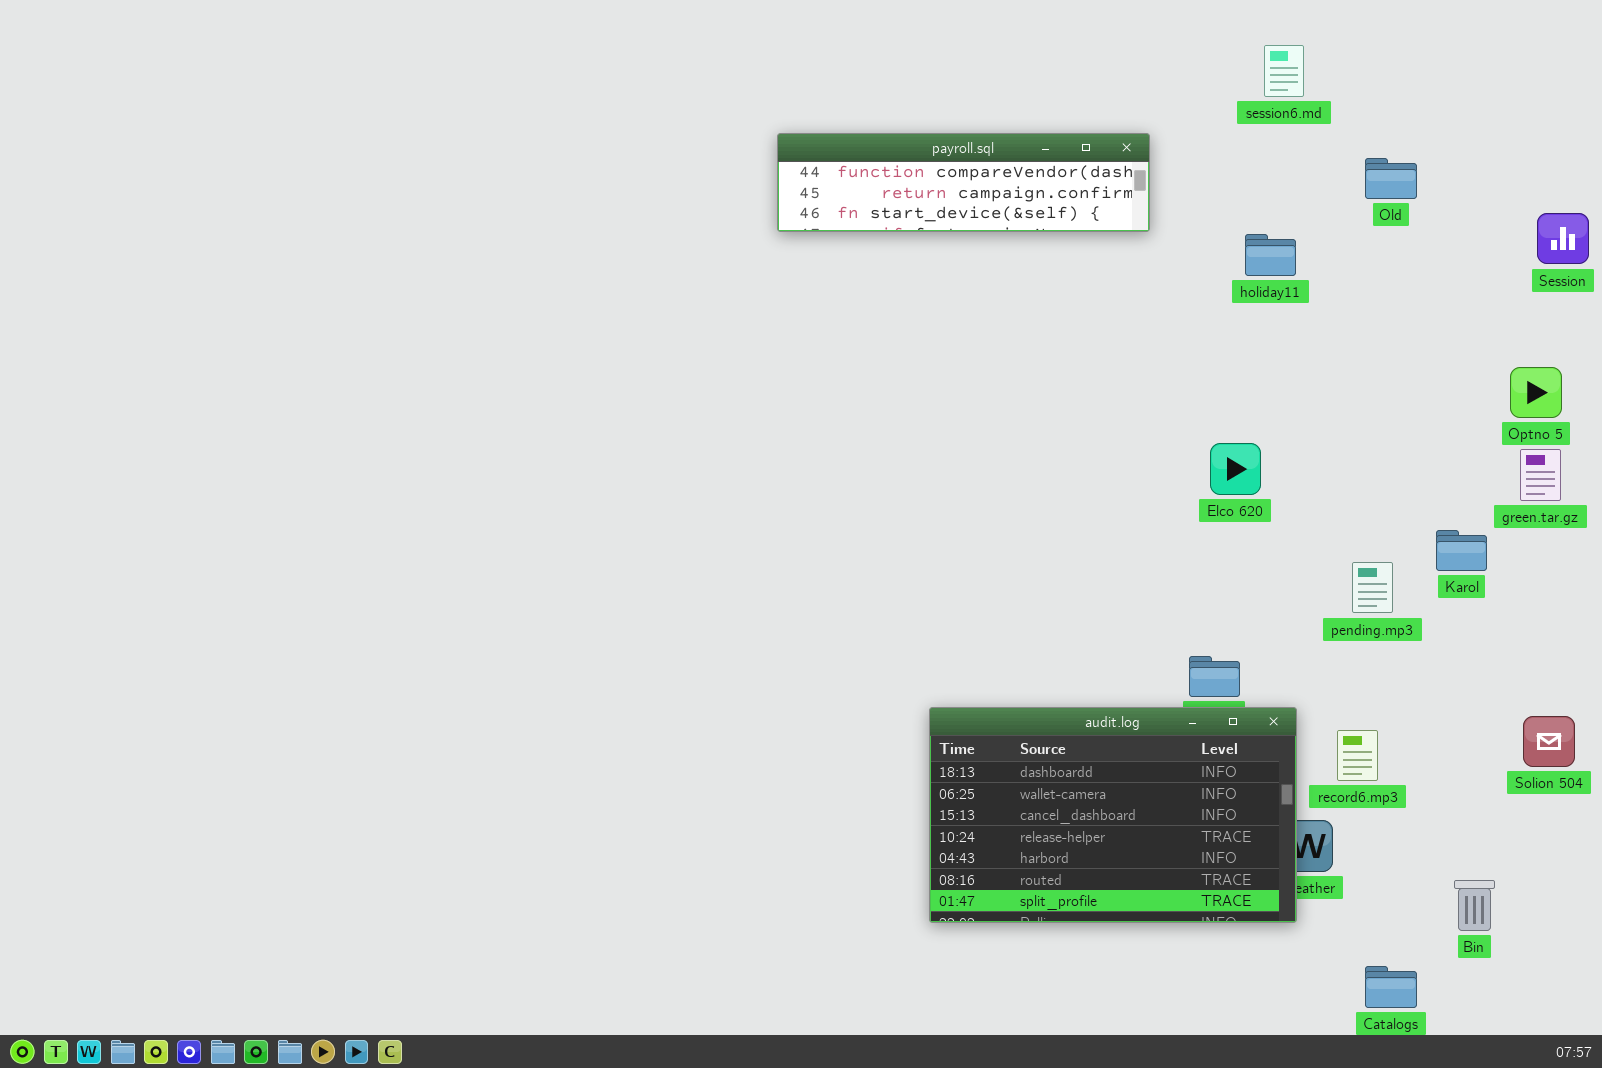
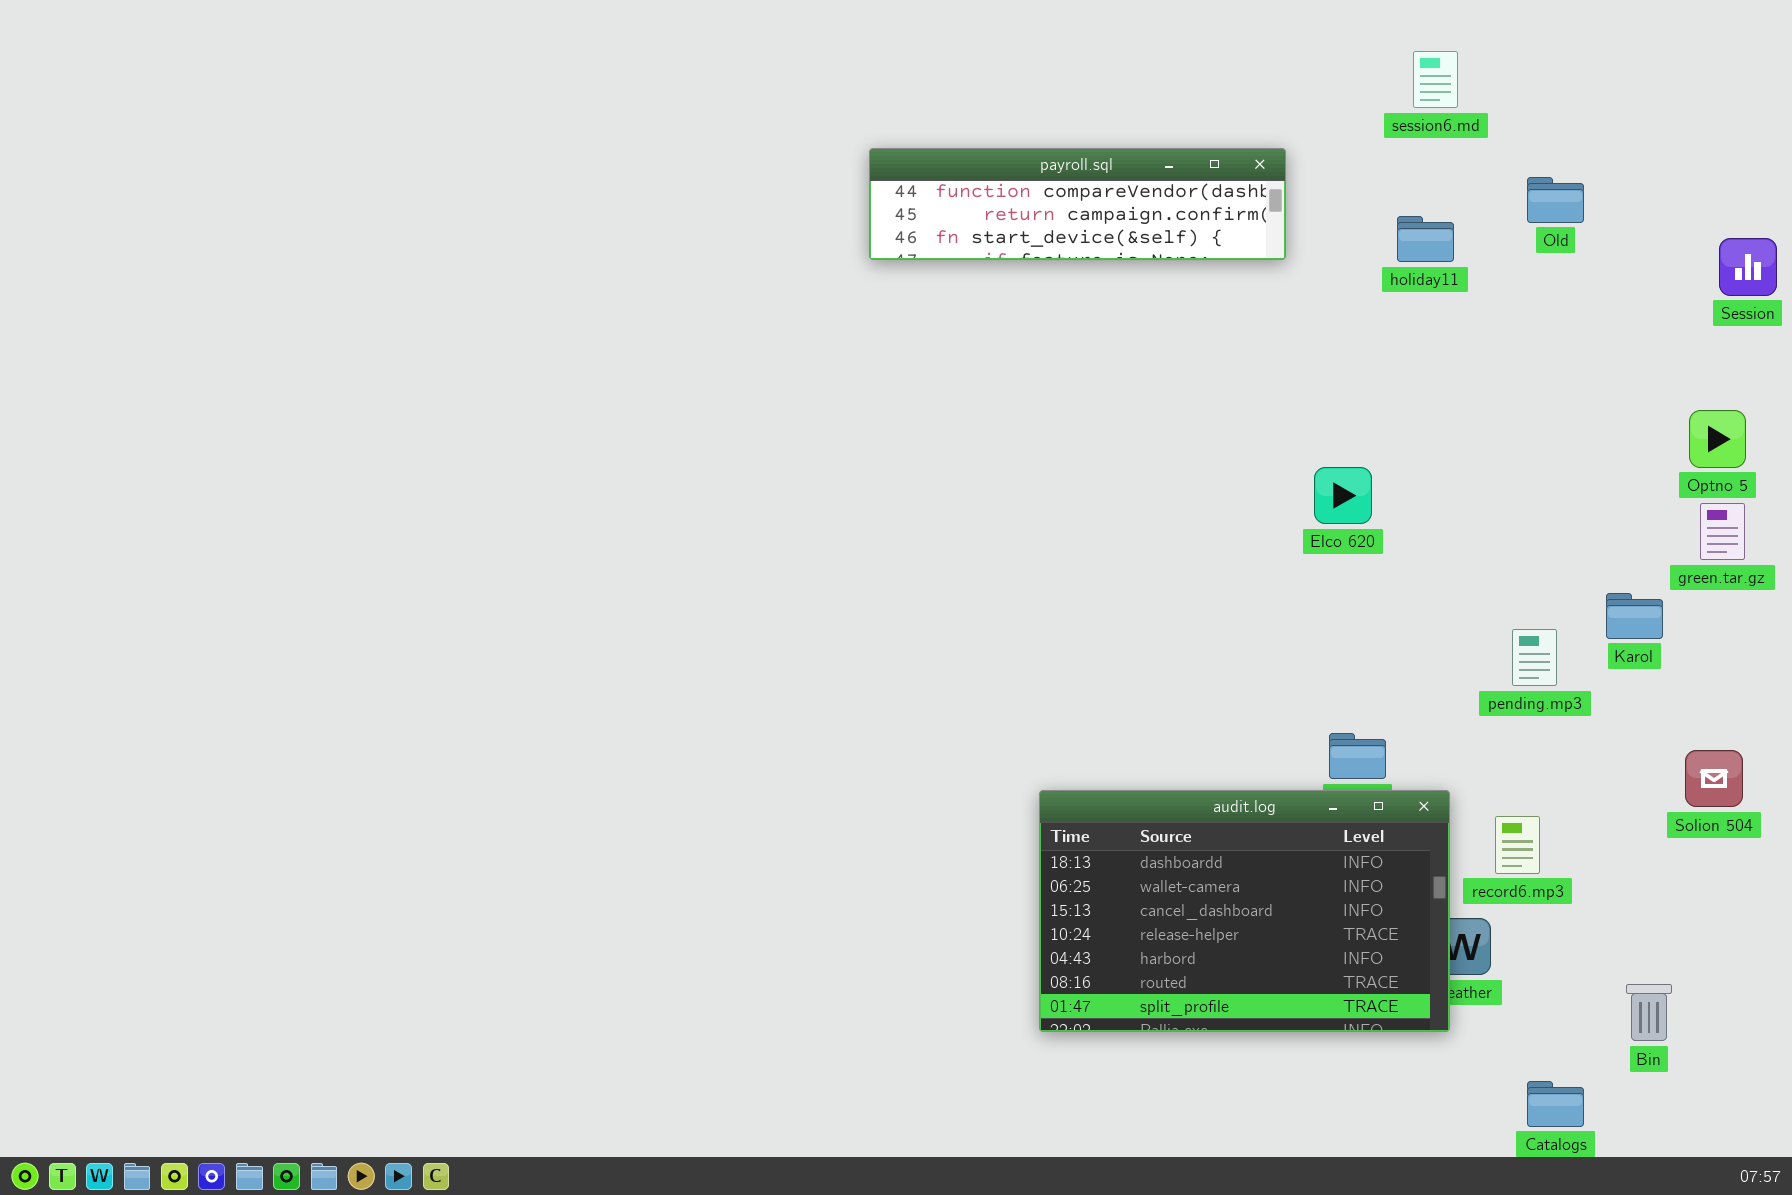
holiday11: [1245,234,1296,276] -> [1397,216,1454,262], moved
Elco 620: [1210,443,1261,495] -> [1314,467,1372,524], moved
Solion 504: [1523,716,1575,767] -> [1685,750,1743,807], moved

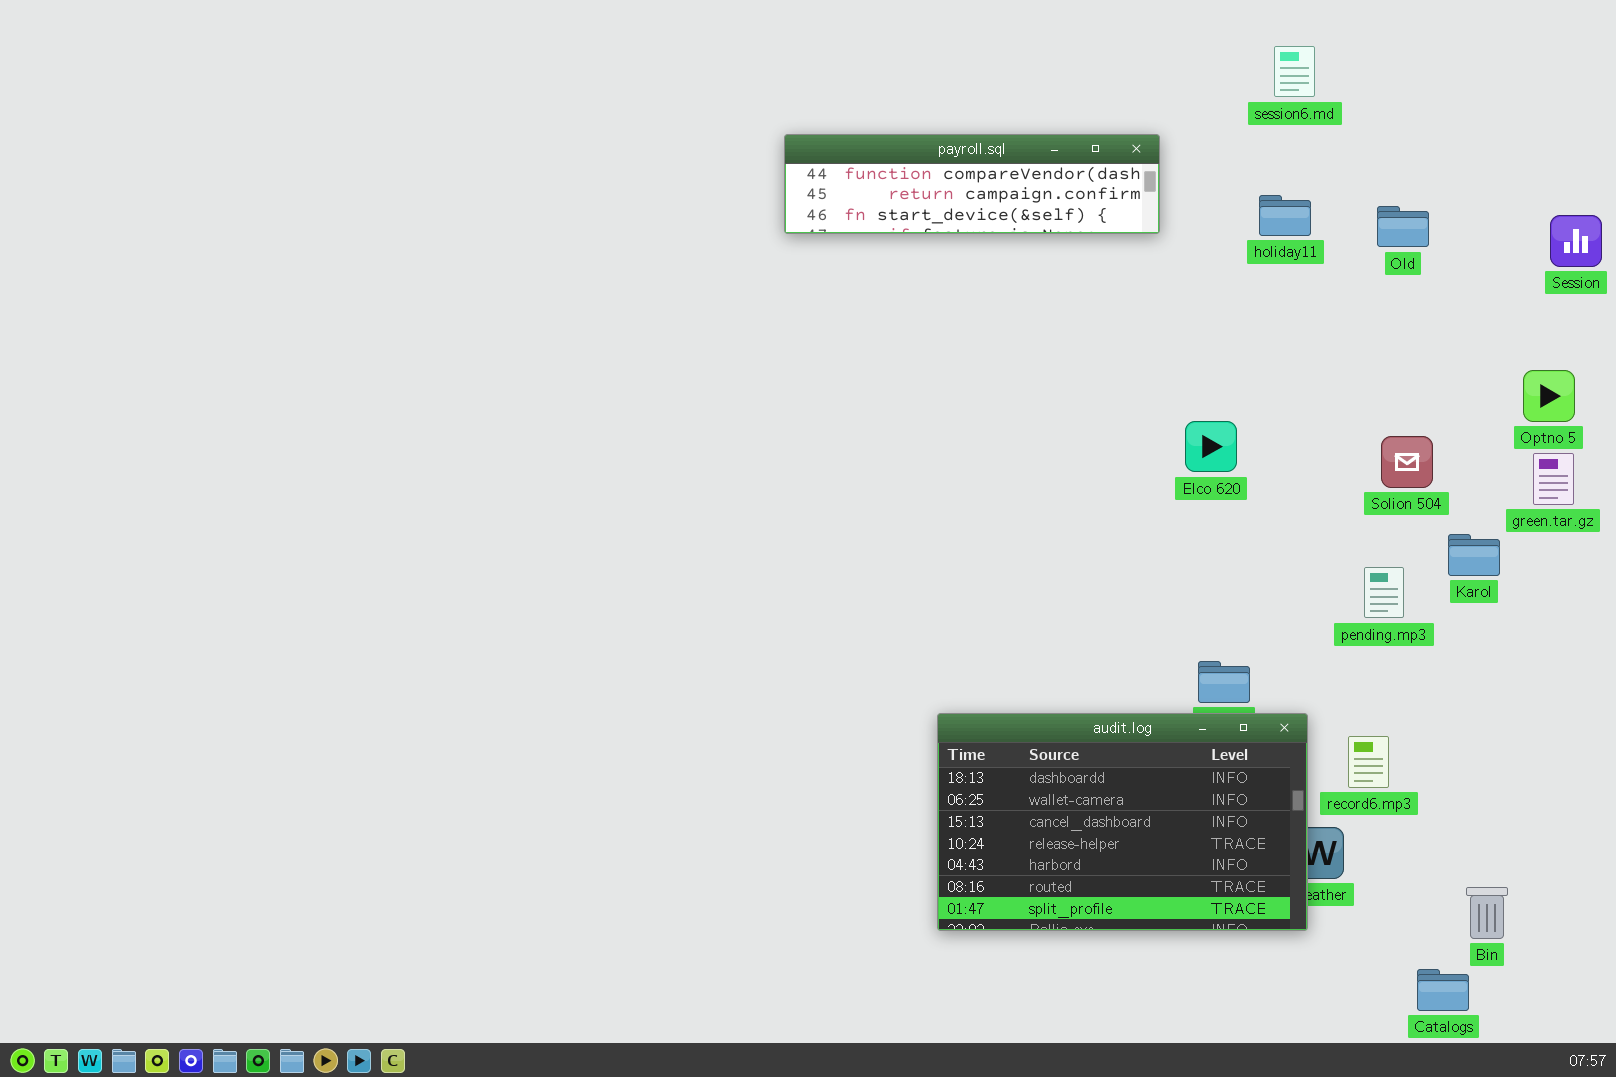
Old: [1527,177,1584,223] -> [1377,206,1429,247], moved
Solion 504: [1685,750,1743,807] -> [1381,436,1433,488], moved
Catalogs: [1527,1081,1584,1127] -> [1417,969,1469,1011], moved

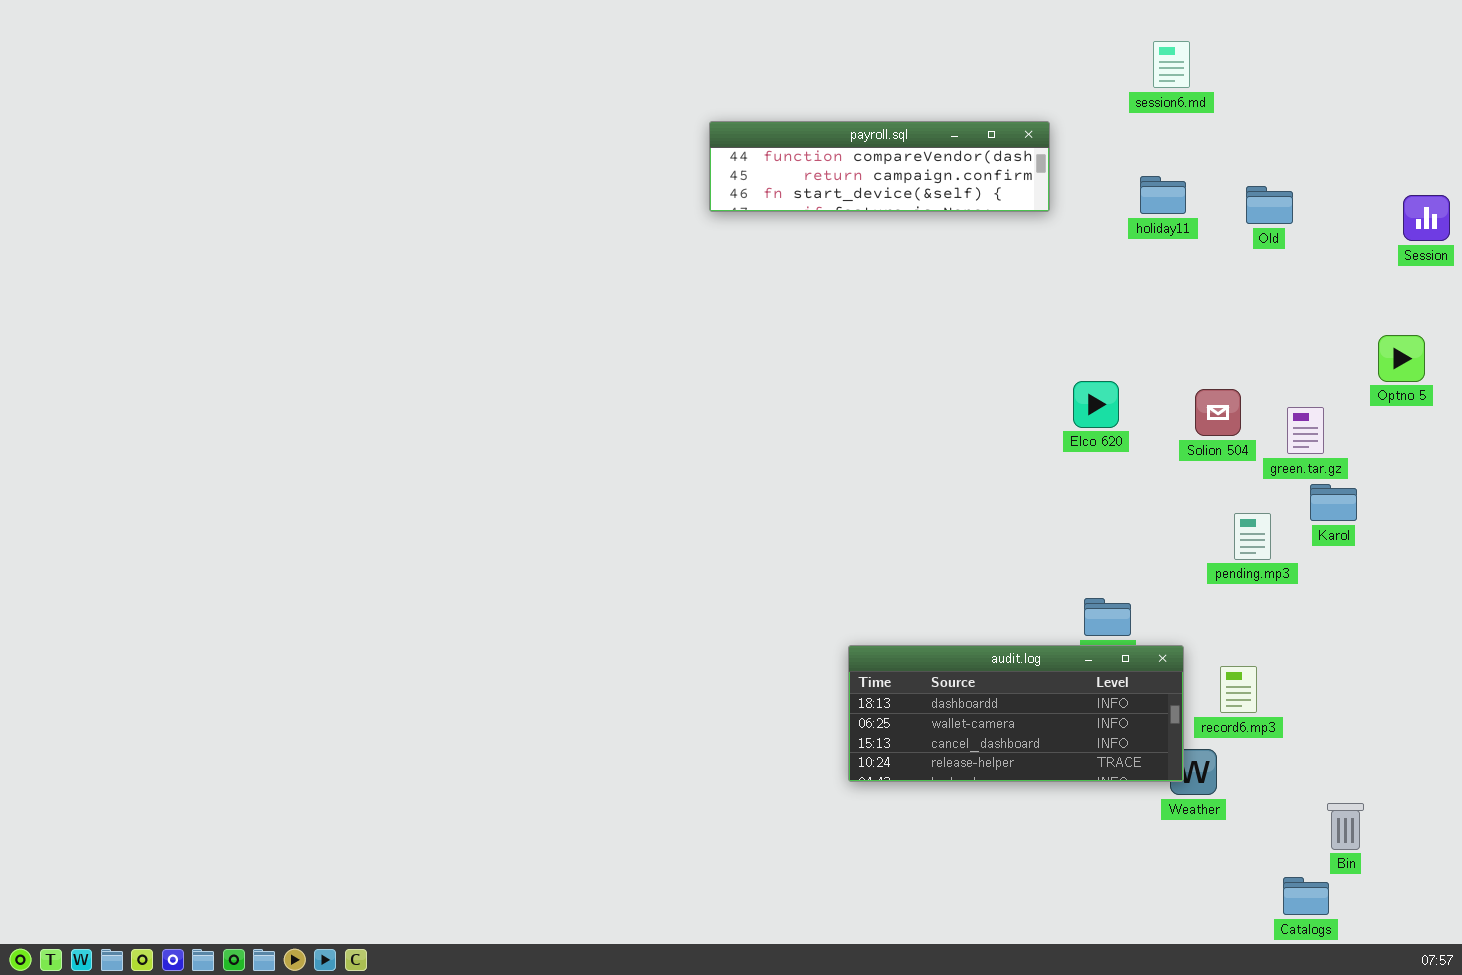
Solion 504: [1381,436,1433,488] -> [1195,389,1241,436], moved
green.tar.gz: [1533,453,1574,505] -> [1287,407,1324,454], moved
audit.log: [937,713,1308,931] -> [848,645,1184,782], resized

